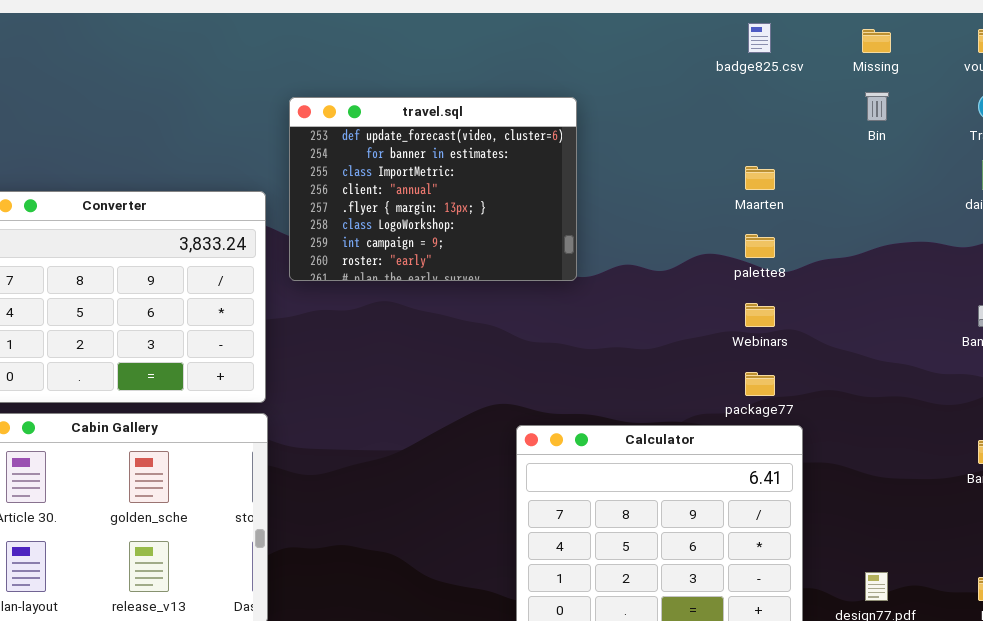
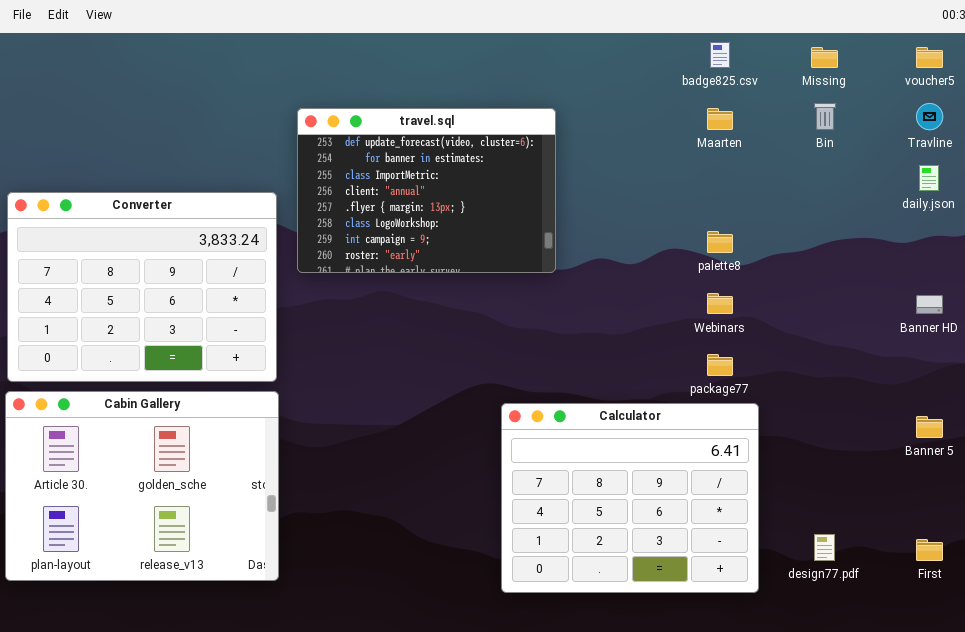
Maarten: [745,166,775,190] -> [707,108,733,130], moved

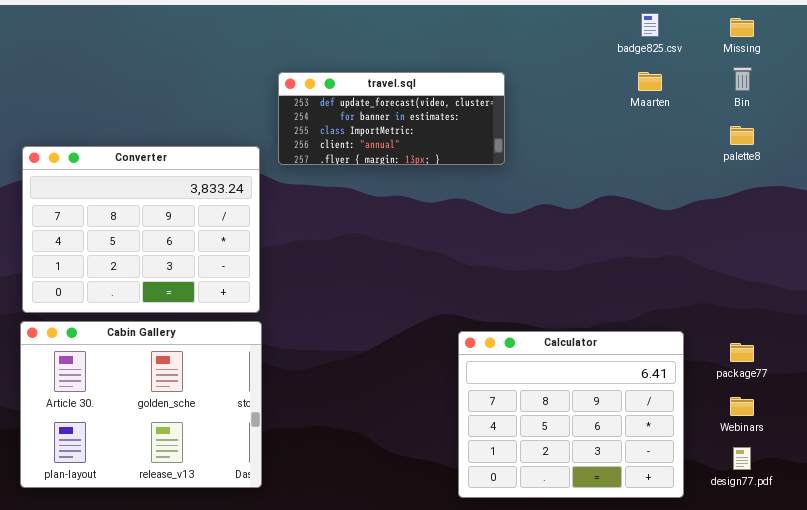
travel.sql: [297,108,556,273] -> [278,72,505,165], resized
palette8: [707,231,733,253] -> [730,126,754,145], moved
Webinars: [707,293,733,314] -> [730,397,754,416], moved
package77: [707,354,733,376] -> [730,343,754,362], moved

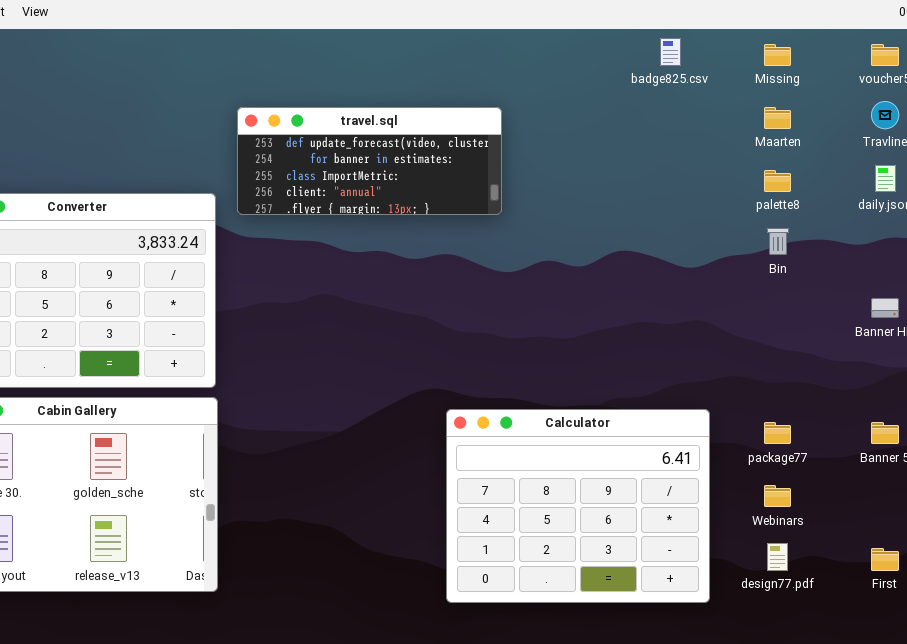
Bin: [733,67,752,91] -> [767,228,789,255], moved
Maarten: [638,72,662,91] -> [764,107,791,129], moved

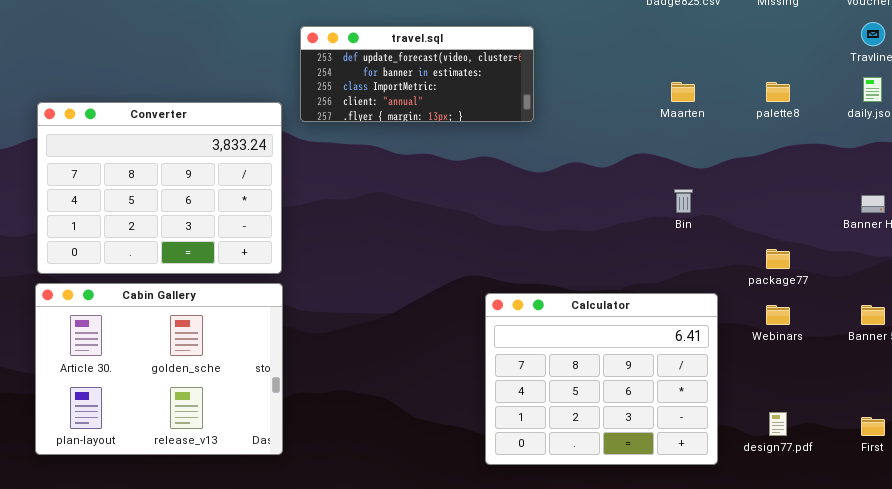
Maarten: [764,107,791,129] -> [671,82,695,102], moved
Bin: [767,228,789,255] -> [674,189,693,213], moved
package77: [764,422,791,444] -> [766,249,790,269], moved
Webinars: [764,485,791,507] -> [766,305,790,325], moved

